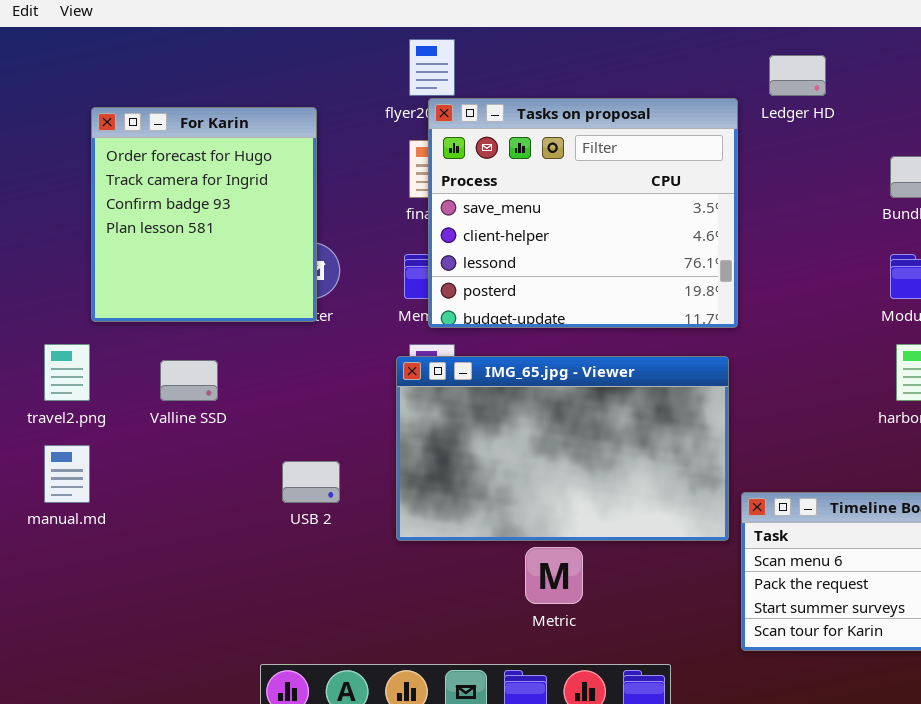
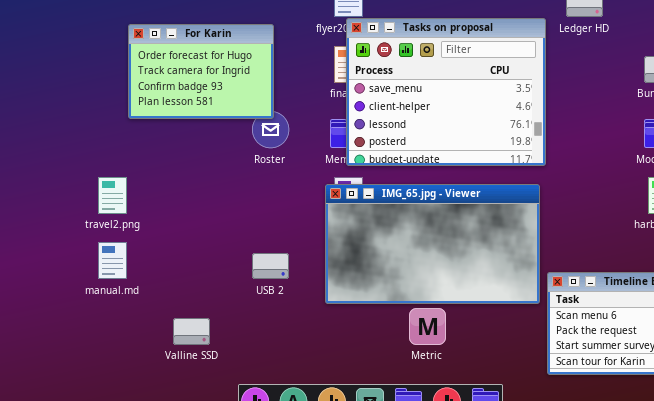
For Karin: [91,107,317,322] -> [128,24,274,119], resized
Valline SSD: [160,360,218,401] -> [173,318,210,345], moved

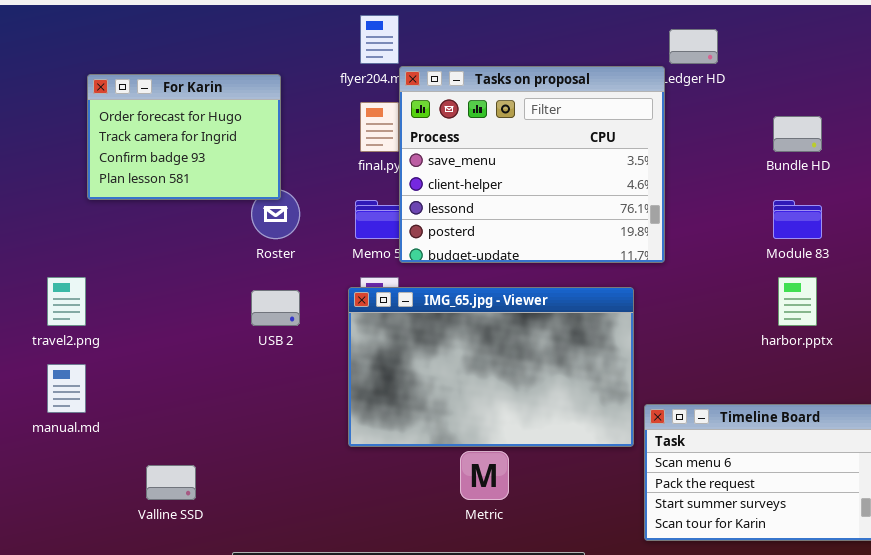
Tasks on proposal: [346,18,546,166] -> [399,66,665,263], moved
USB 2: [252,253,289,279] -> [251,290,300,326], moved

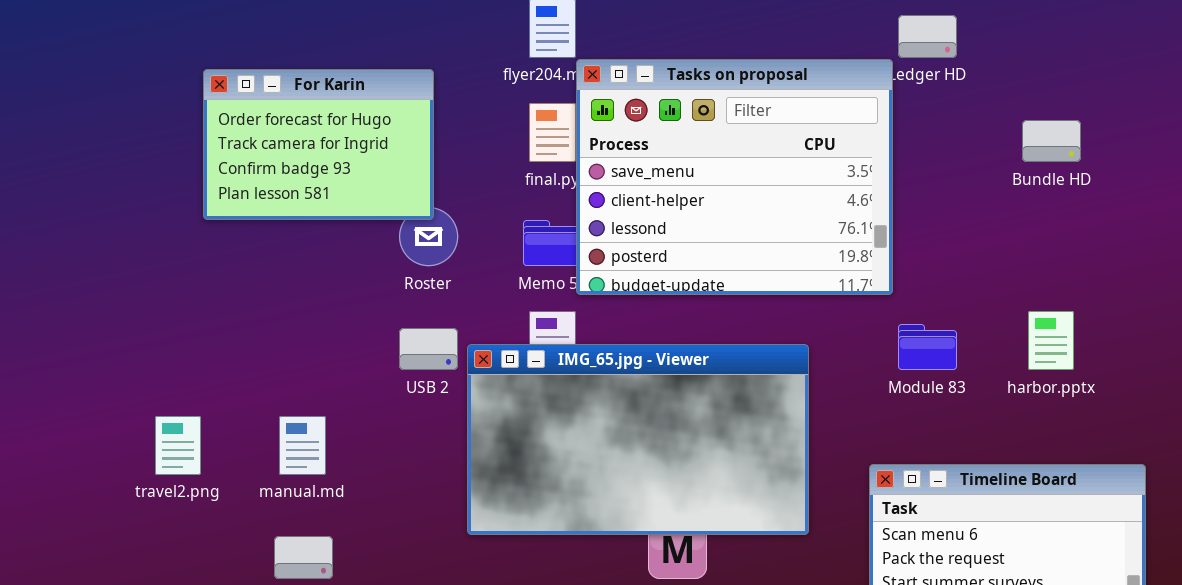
Module 83: [773,200,822,239] -> [898,324,957,370], moved
travel2.png: [47,277,86,326] -> [155,416,201,475], moved
IMG_65.jpg - Viewer: [348,287,634,447] -> [467,344,809,535], moved
manual.md: [47,364,86,413] -> [279,416,326,475], moved

